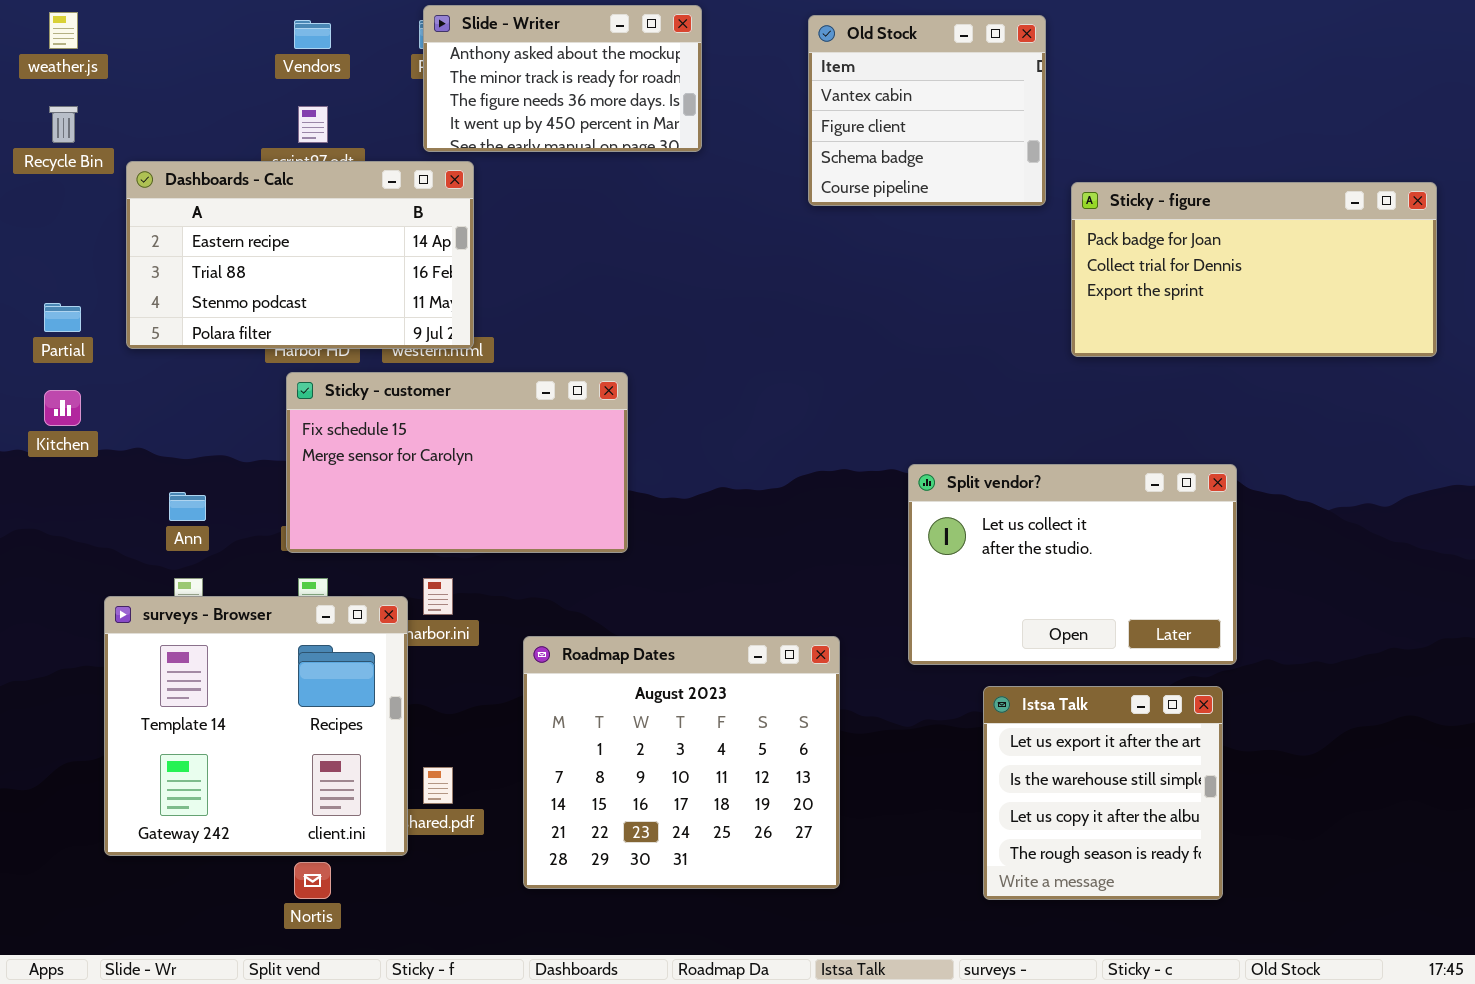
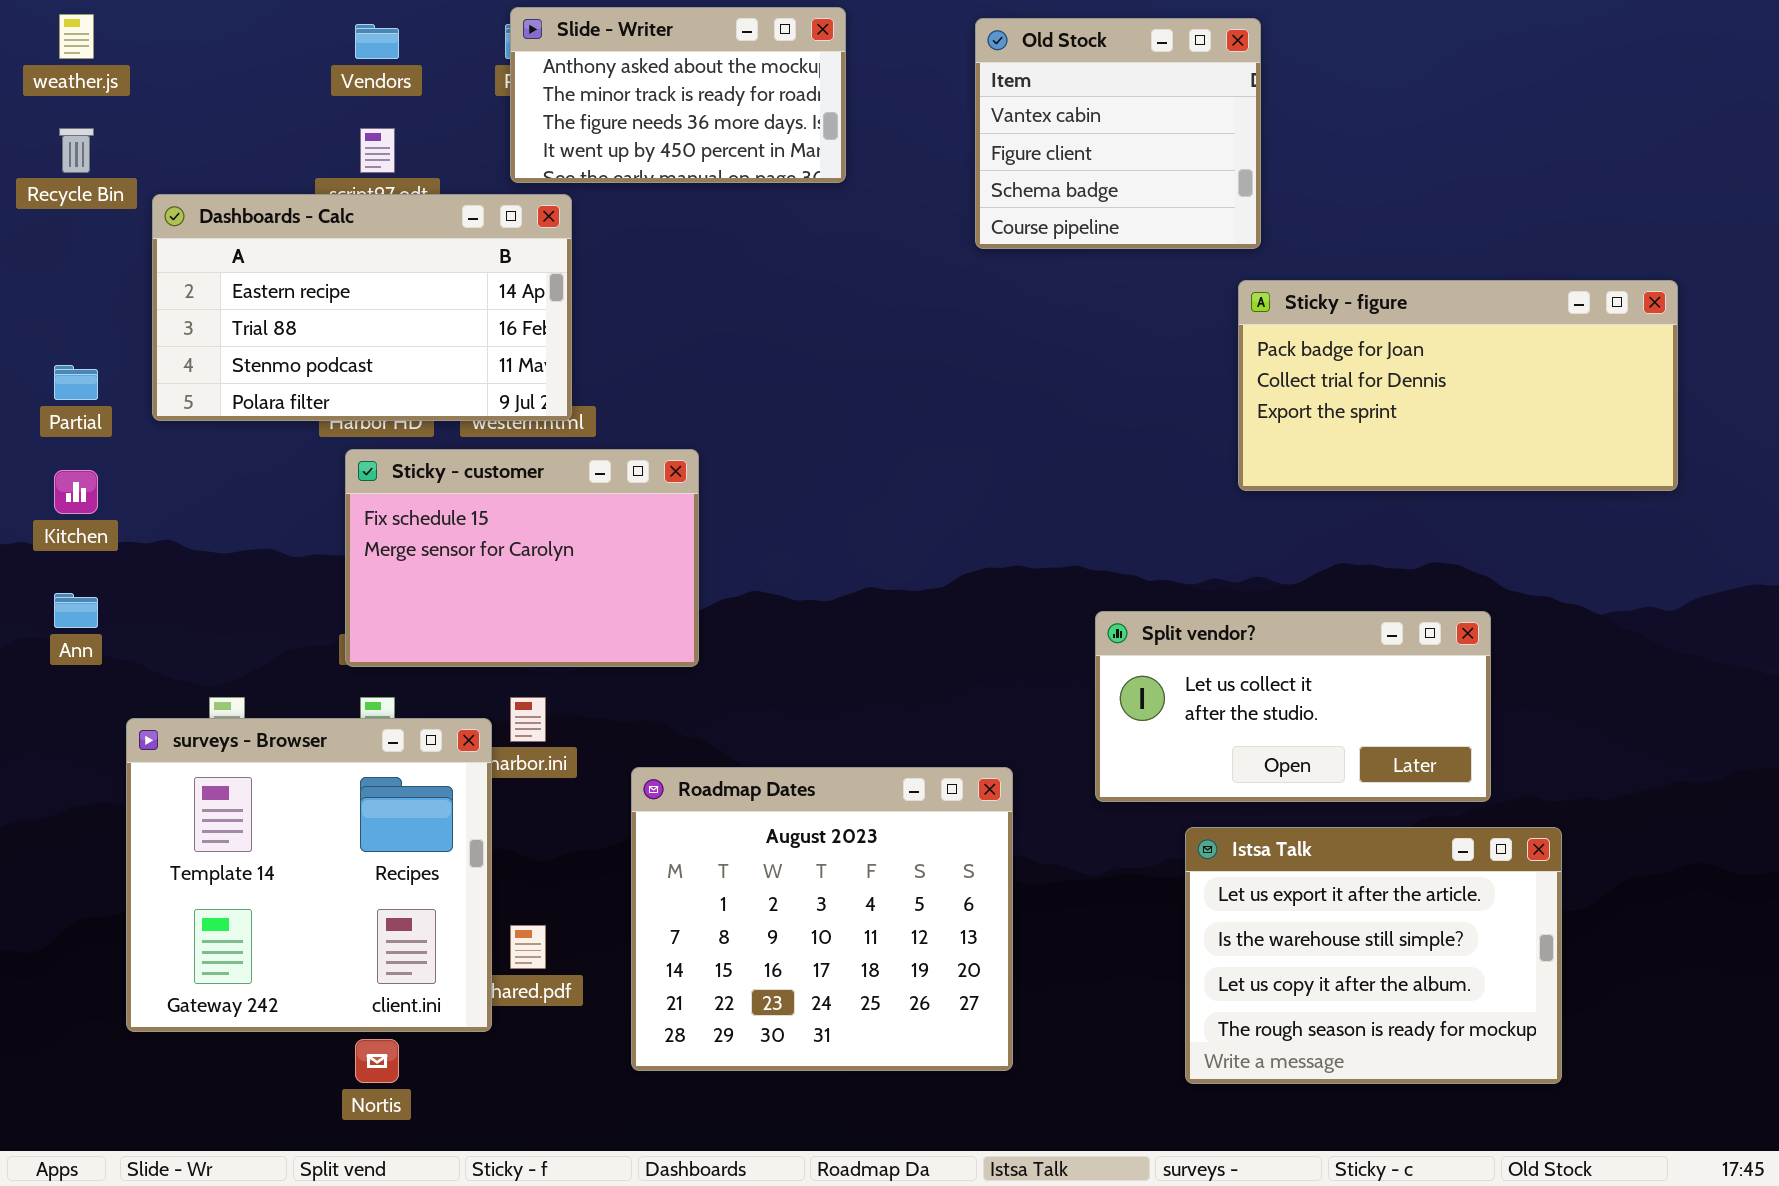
Sticky - figure: [1071,182,1437,357] -> [1238,280,1678,491], moved
Sticky - customer: [286,372,628,553] -> [345,449,699,667], resized
Split vendor?: [908,464,1237,665] -> [1095,611,1491,802], resized
Ann: [169,492,206,521] -> [54,593,98,628], moved
Istsa Talk: [983,686,1223,900] -> [1185,827,1562,1084], resized

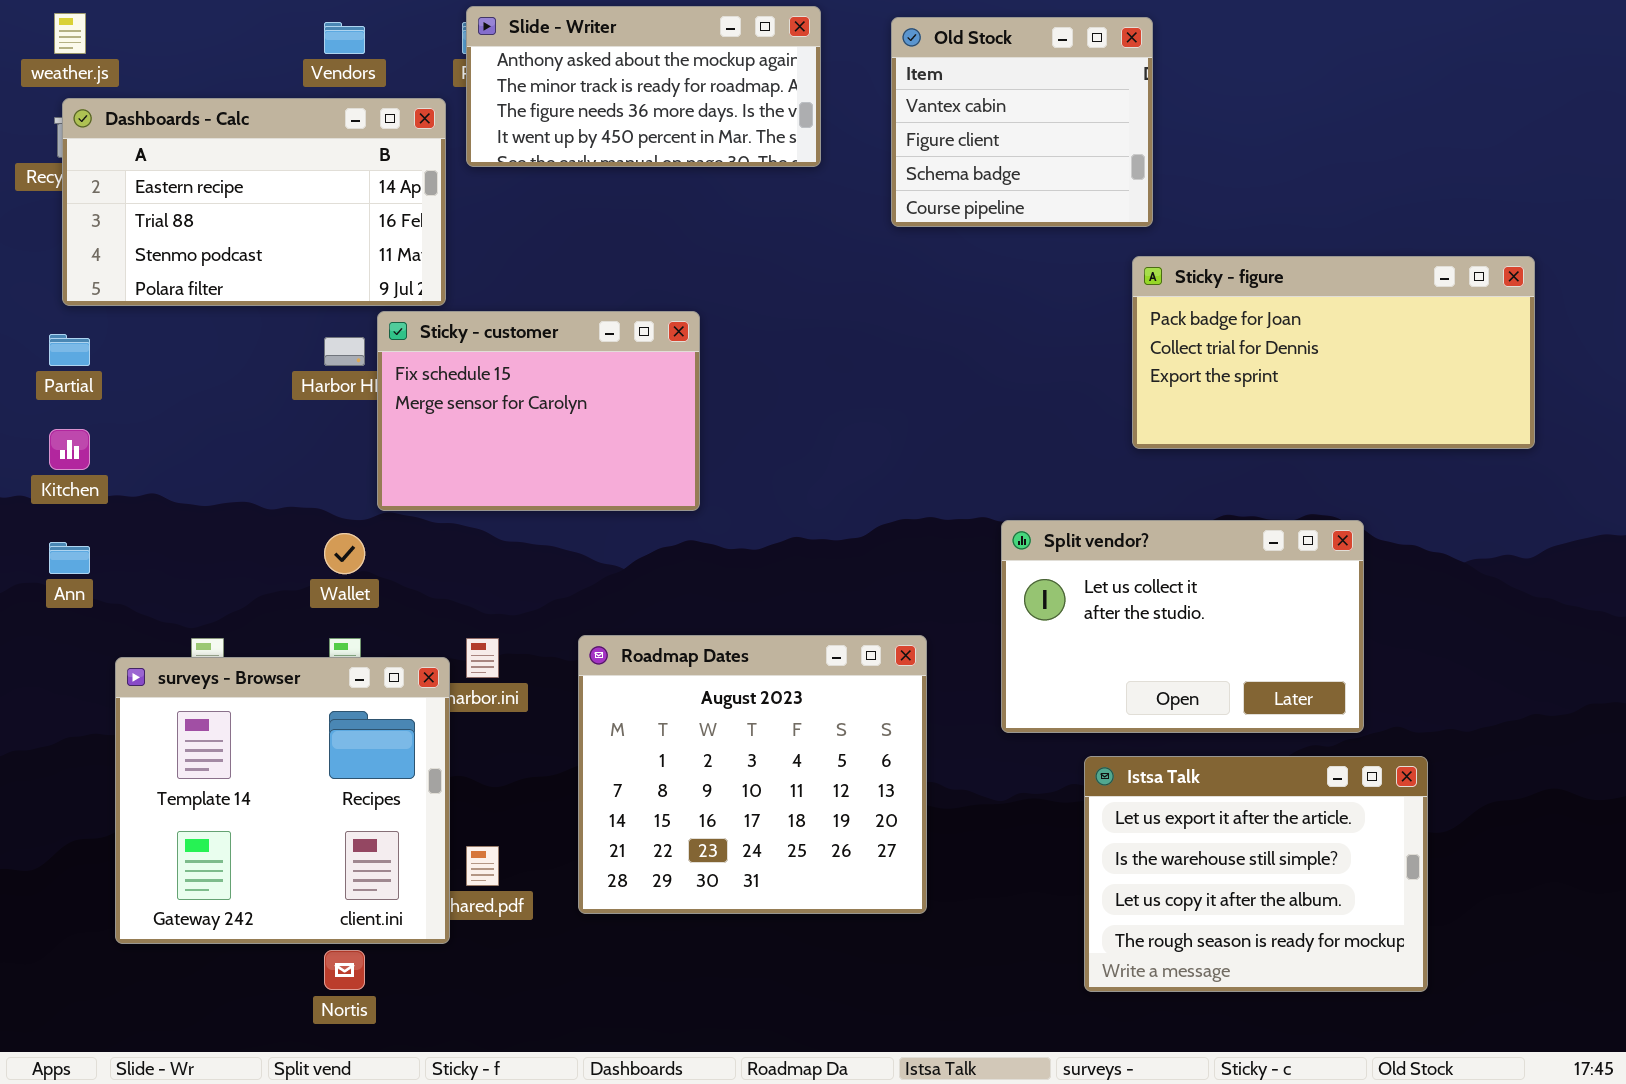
Slide - Writer: [510,7,846,183] -> [466,6,821,167], resized
Dashboards - Calc: [152,194,572,421] -> [62,98,446,306], moved
Sticky - customer: [345,449,699,667] -> [377,311,700,511], moved
Split vendor?: [1095,611,1491,802] -> [1001,520,1364,733], resized
Roadmap Dates: [631,767,1013,1071] -> [578,635,927,914], moved

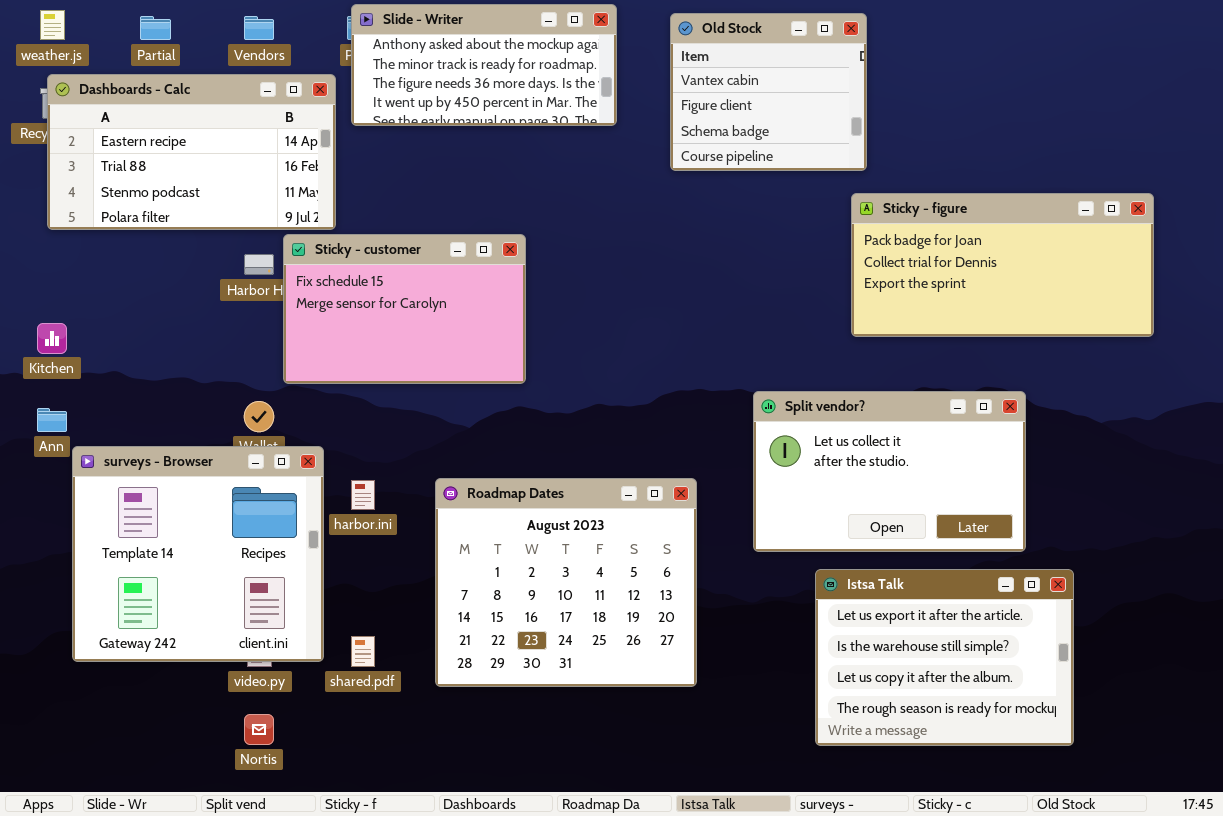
Partial: [49,334,90,366] -> [140,16,171,40], moved
surveys - Browser: [115,657,450,944] -> [72,446,324,662], moved

